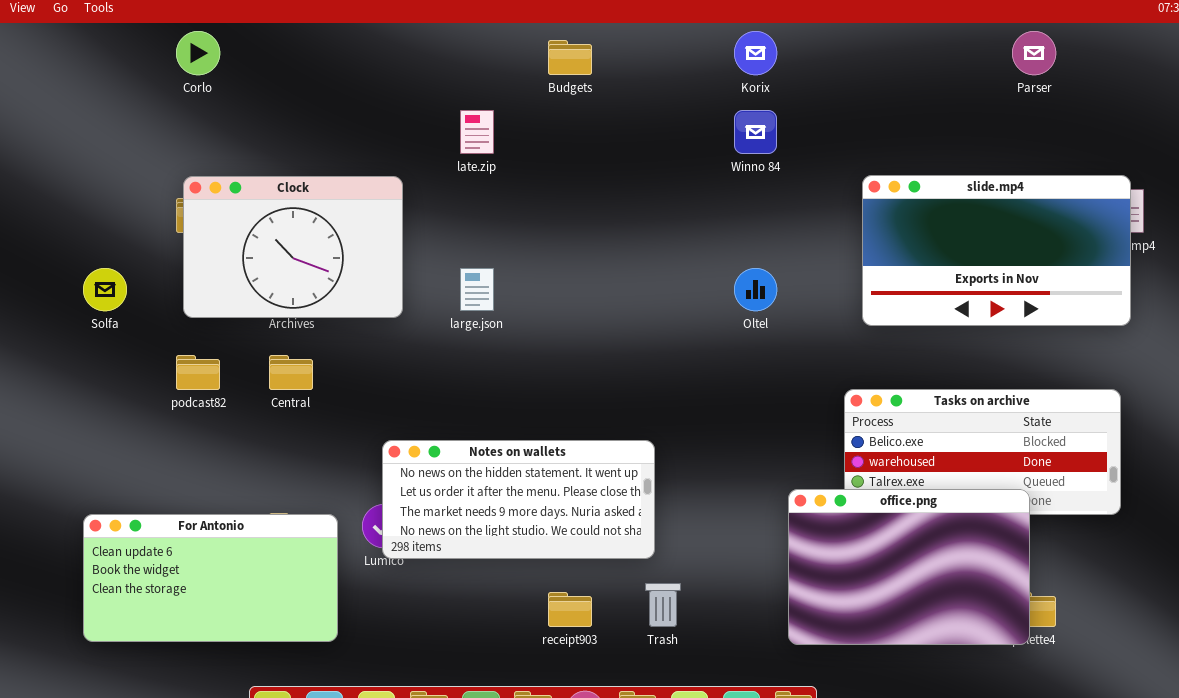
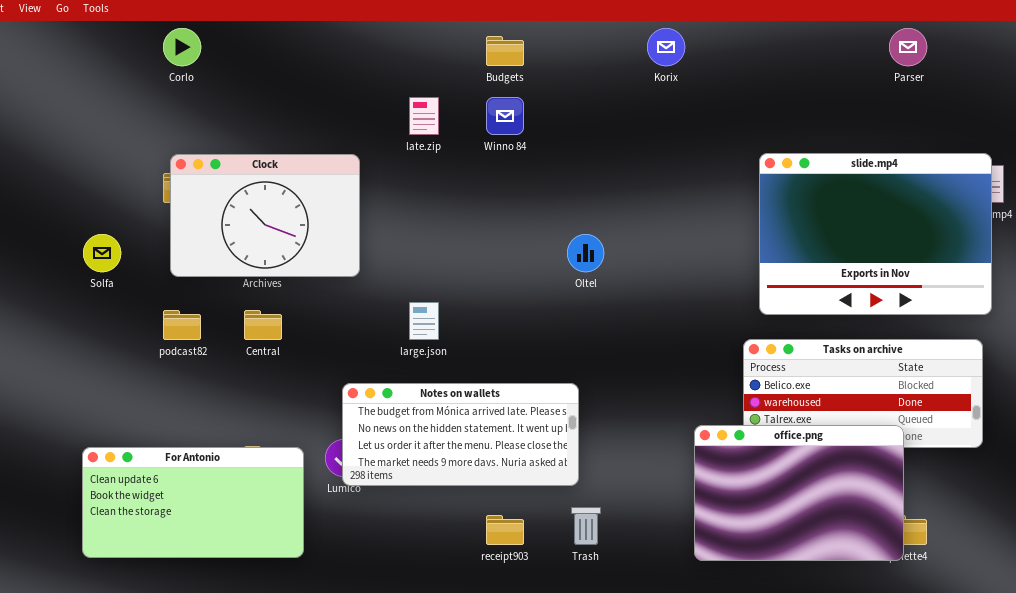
Winno 84: [734,110,777,154] -> [486,97,524,135], moved
slide.mp4: [862,175,1131,326] -> [759,153,992,315], resized
large.json: [460,268,494,311] -> [409,302,439,340], moved
Oltel: [734,268,777,311] -> [567,234,604,272], moved
Notes on wallets: [382,440,655,559] -> [342,383,579,486], scrolled up 1 row

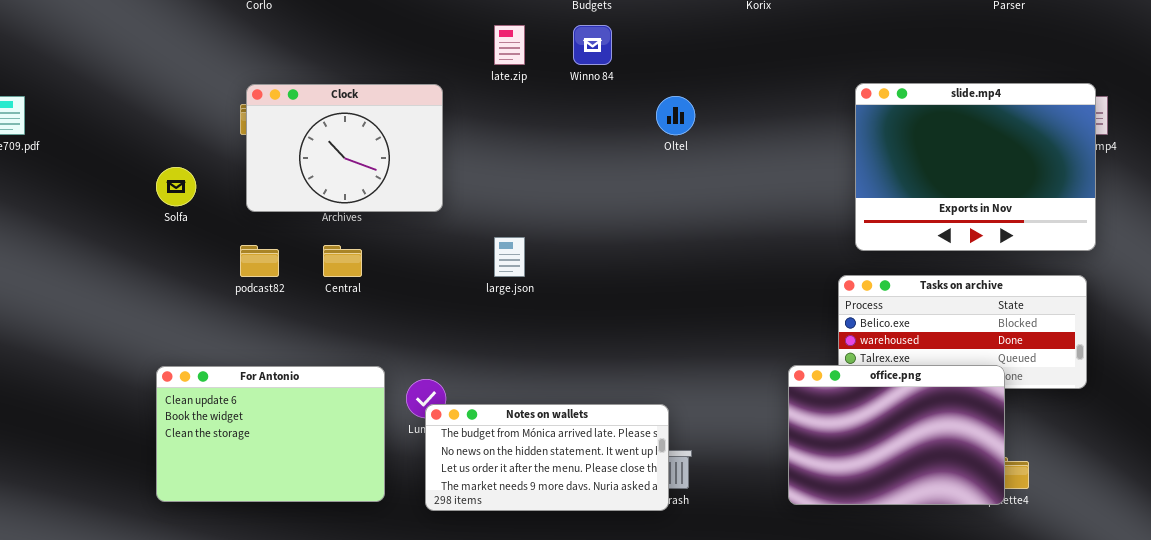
Oltel: [567,234,604,272] -> [656,96,695,135], moved
Notes on wallets: [342,383,579,486] -> [425,404,669,511], moved
For Antonio: [82,447,304,558] -> [156,366,385,502], resized

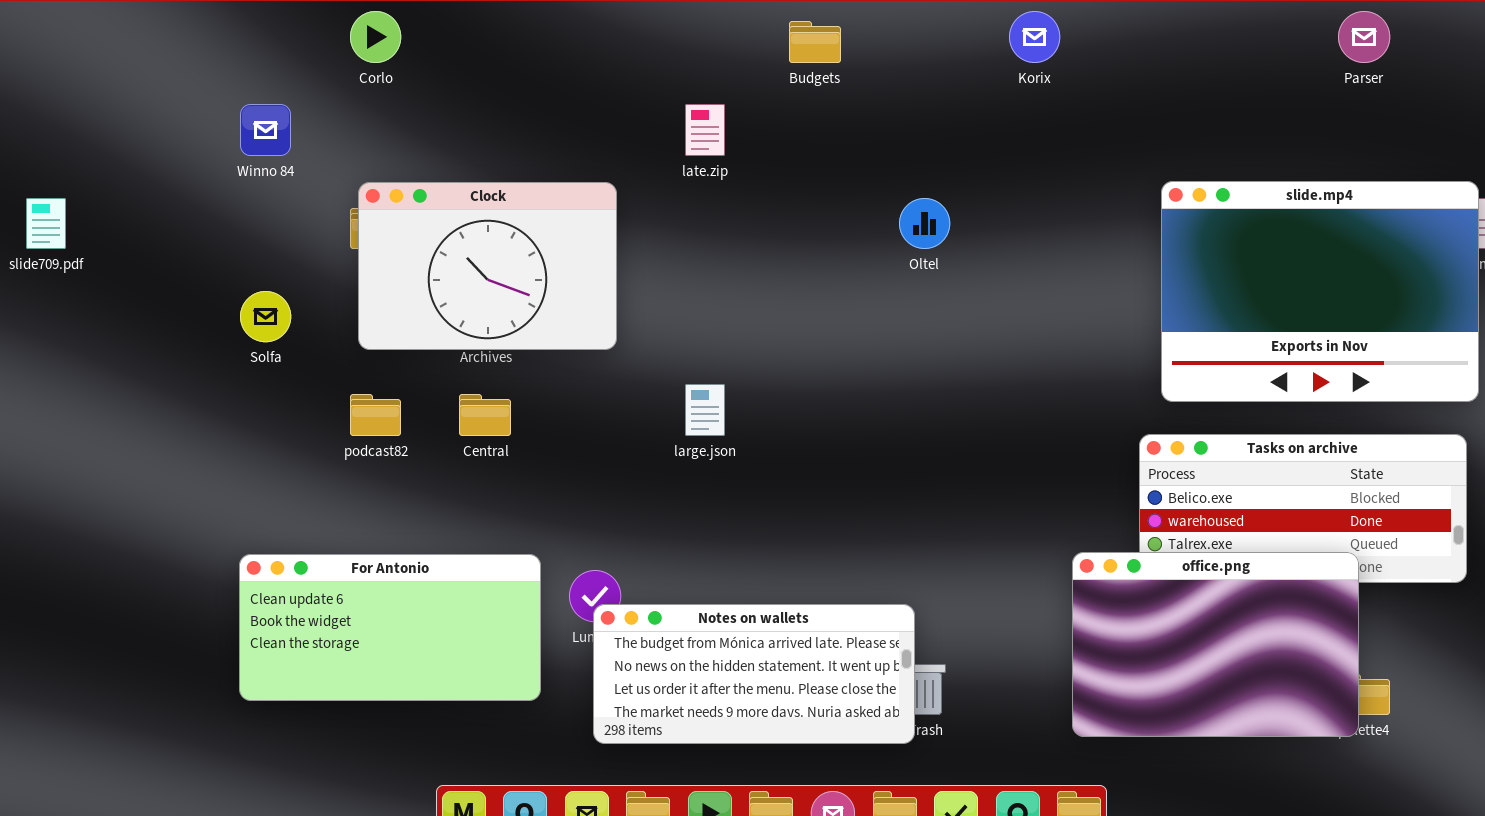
Winno 84: [573,25,612,65] -> [240,104,291,156], moved
For Antonio: [156,366,385,502] -> [239,554,541,701], resized

